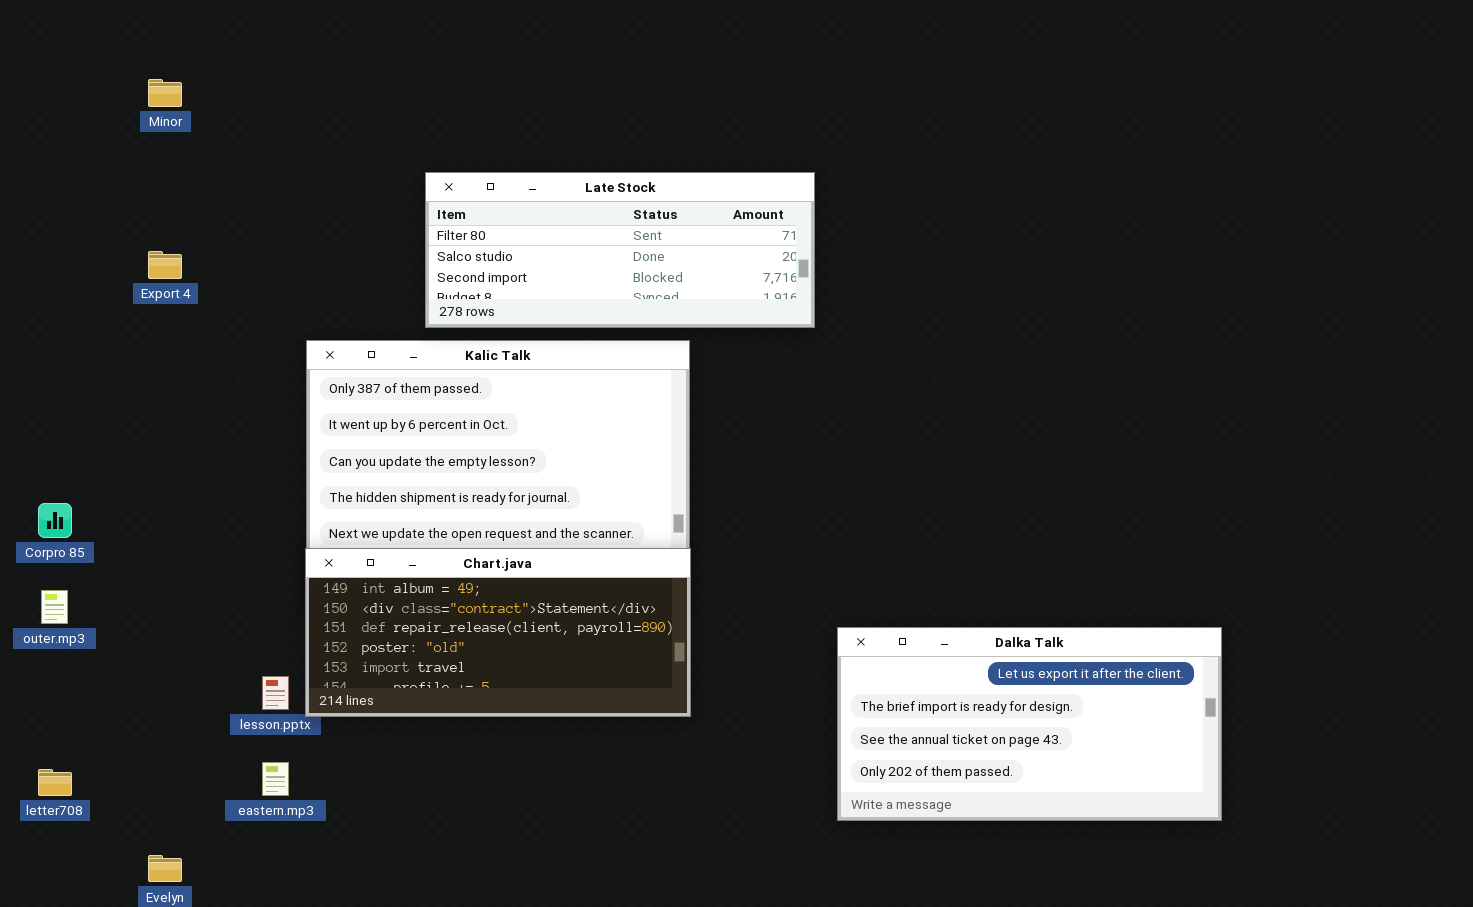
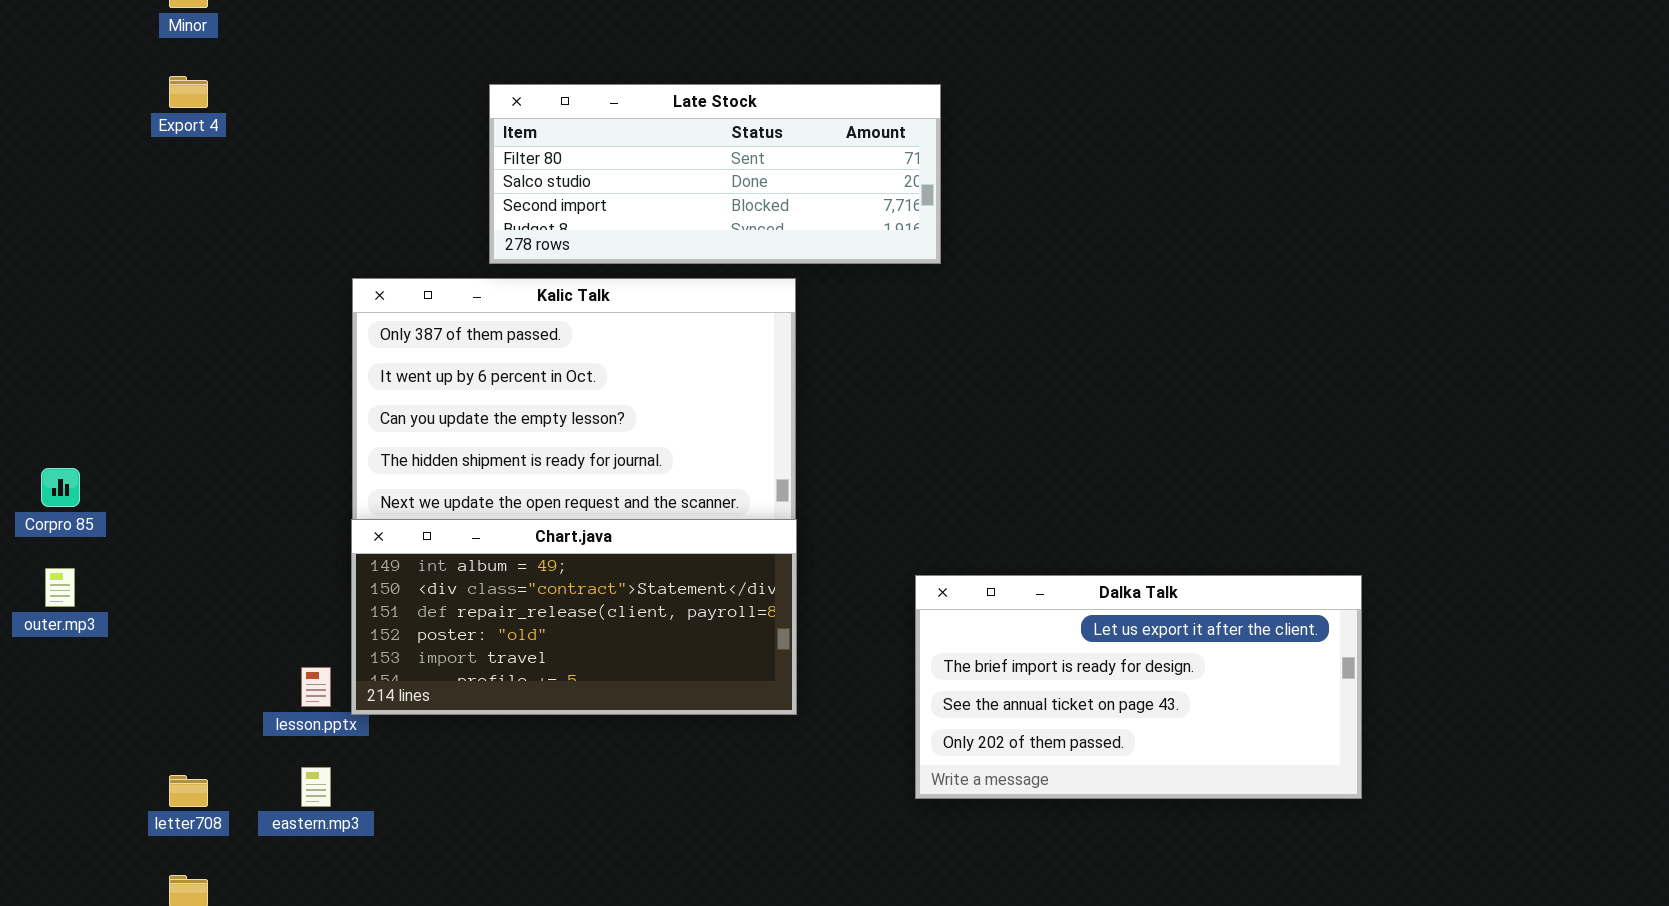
Export 4: [148,251,182,279] -> [169,76,208,108], moved
Dalka Talk: [837,627,1222,821] -> [915,575,1362,799], moved
letter708: [38,769,72,796] -> [169,775,208,807], moved

